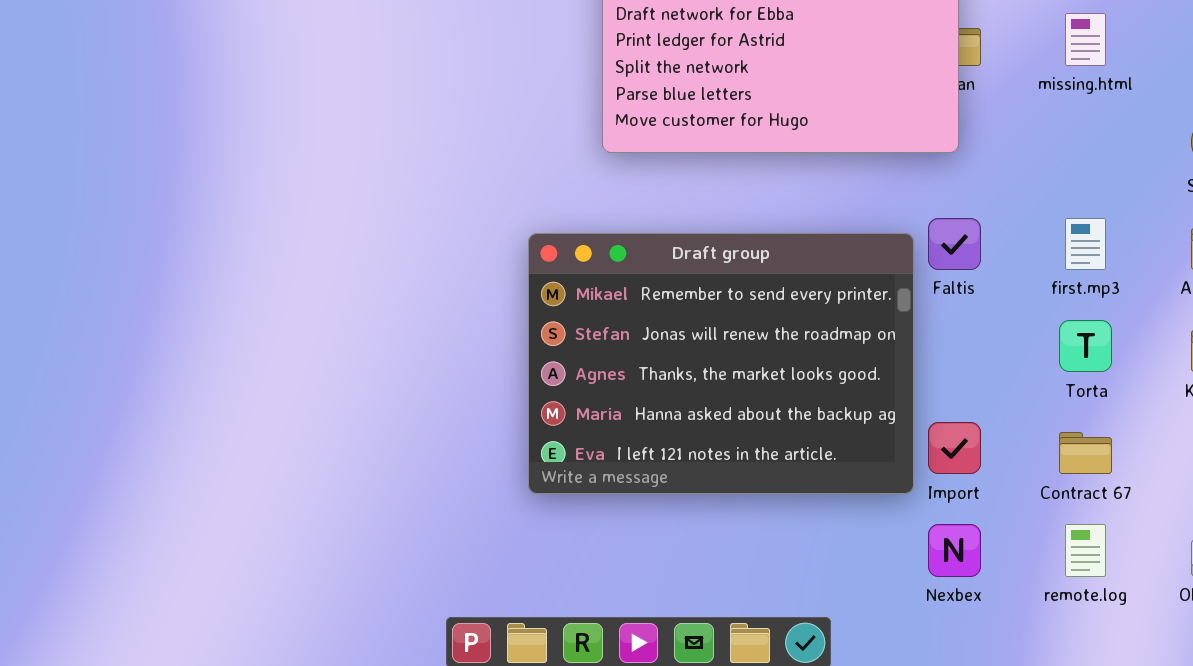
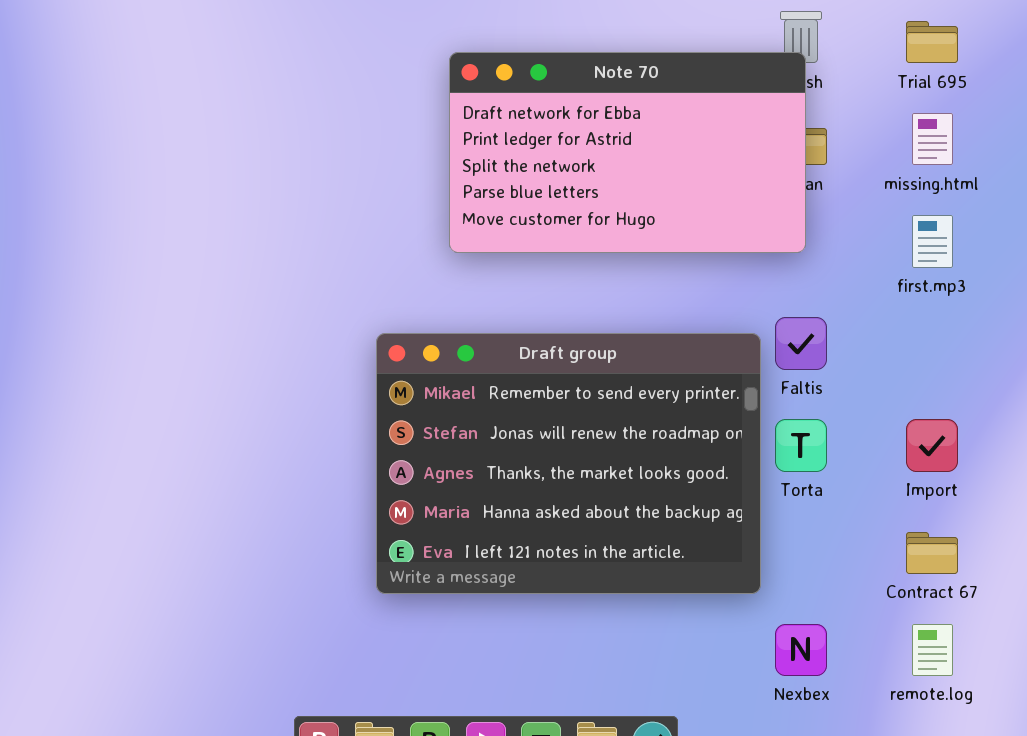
first.mp3: [1065,218,1106,270] -> [912,215,953,268], moved
Torta: [1059,320,1112,372] -> [775,419,827,472], moved
Import: [928,422,981,474] -> [906,419,958,472], moved

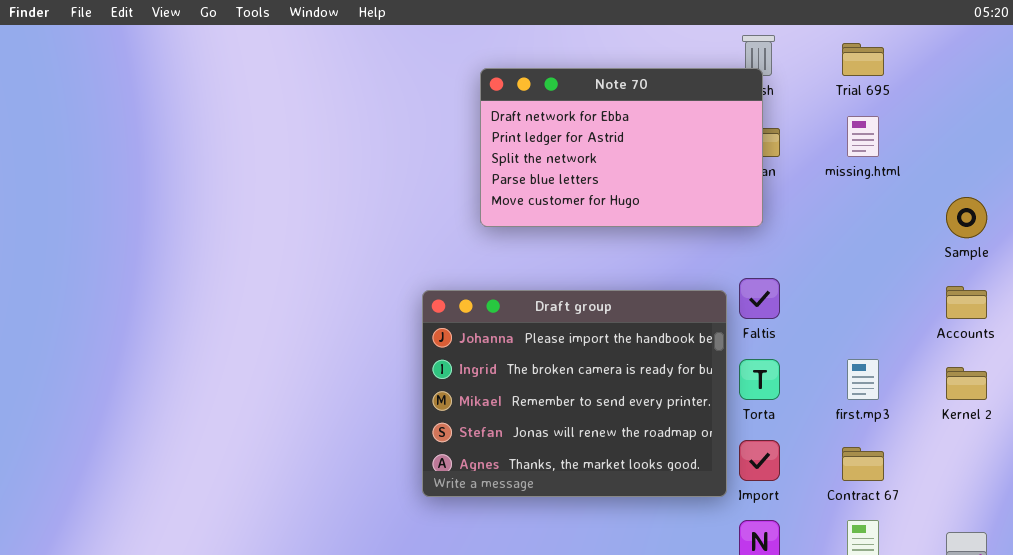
first.mp3: [912,215,953,268] -> [847,359,879,400], moved
Draft group: [376,333,761,594] -> [422,290,727,497], scrolled up 2 rows
Import: [906,419,958,472] -> [739,440,780,481], moved

